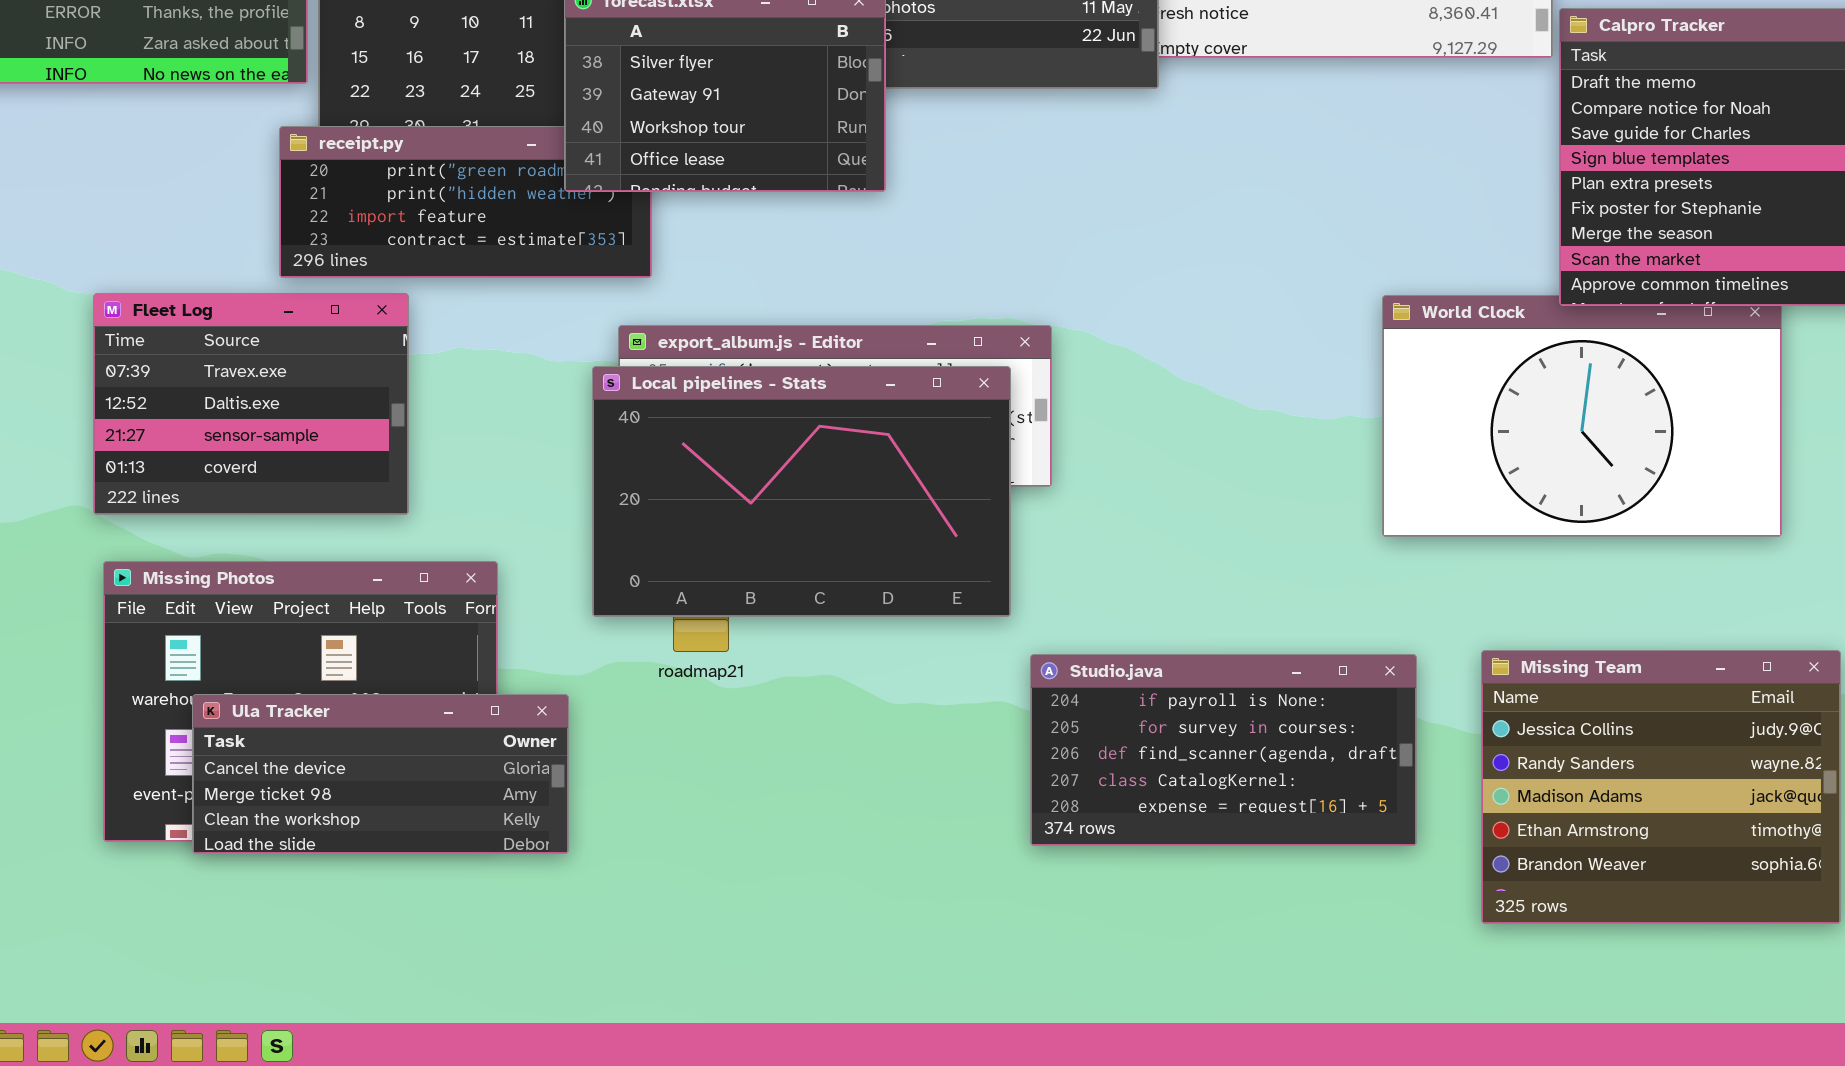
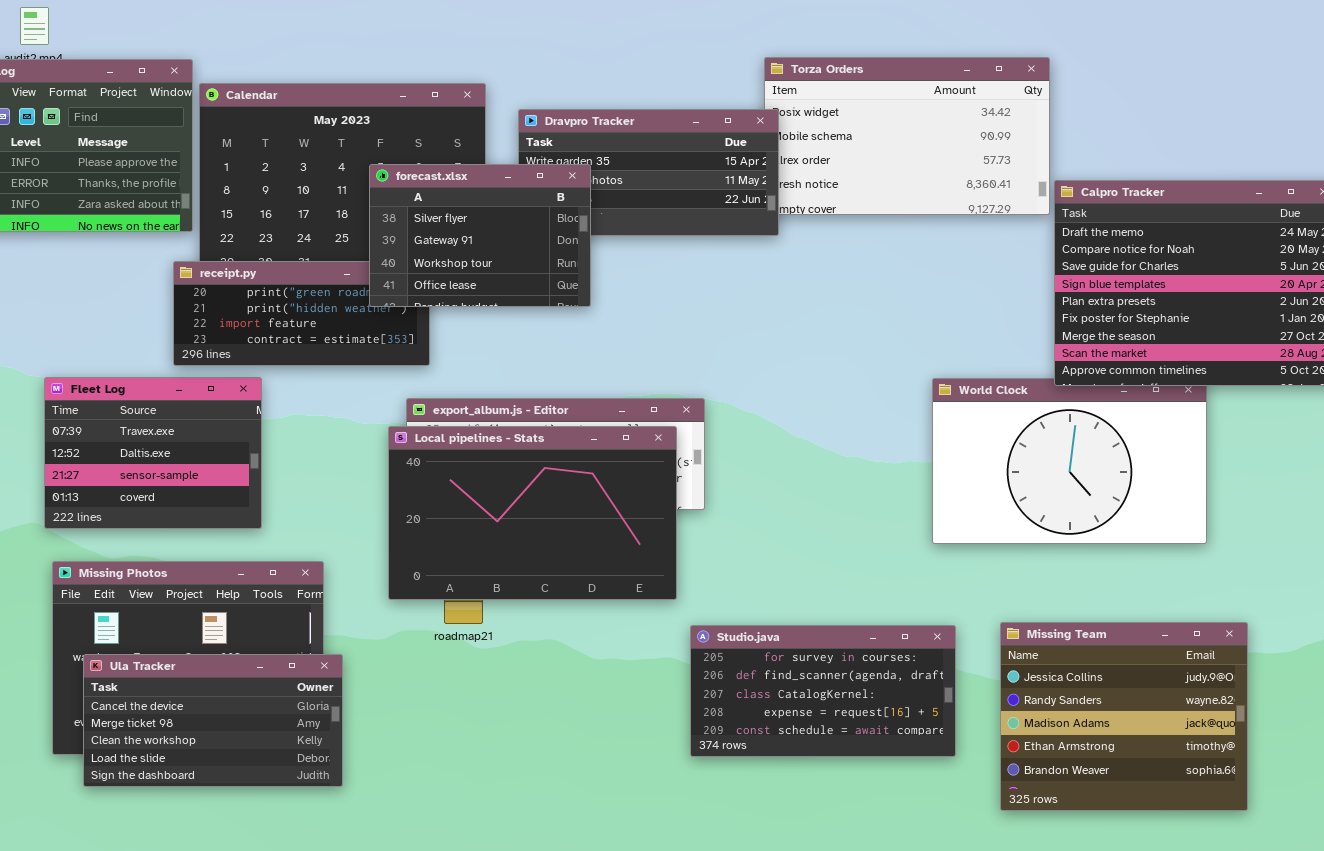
Studio.java: [1030,654,1417,846] -> [690,625,956,757], scrolled down 1 row
Ula Tracker: [192,694,569,854] -> [83,654,343,787], moved, resized

